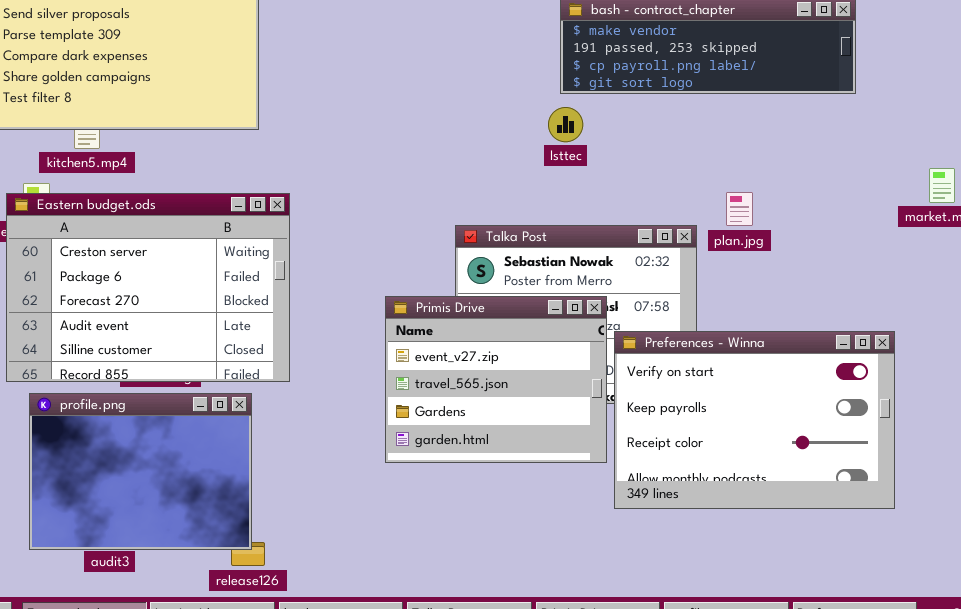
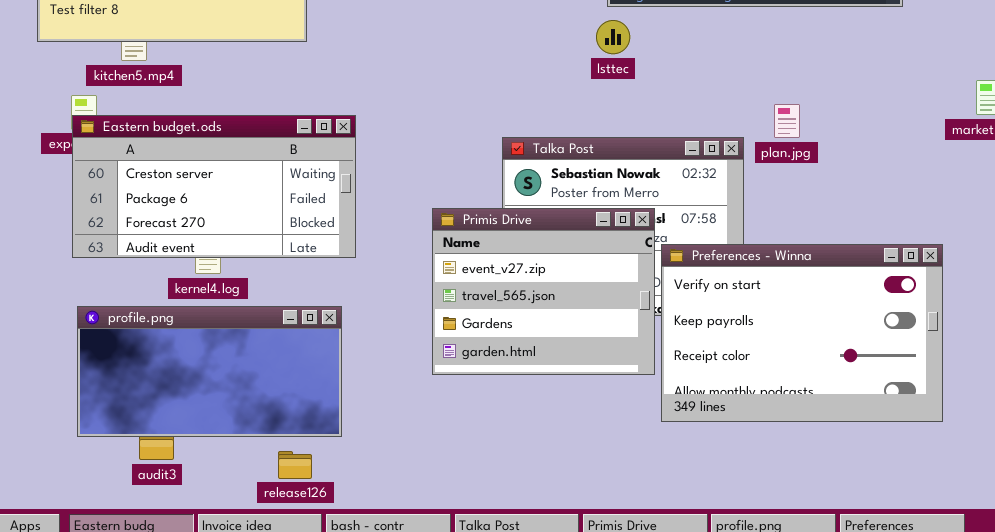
Eastern budget.ods: [6,193,290,382] -> [72,115,356,258], moved, resized
profile.png: [29,393,252,550] -> [77,306,342,437], resized

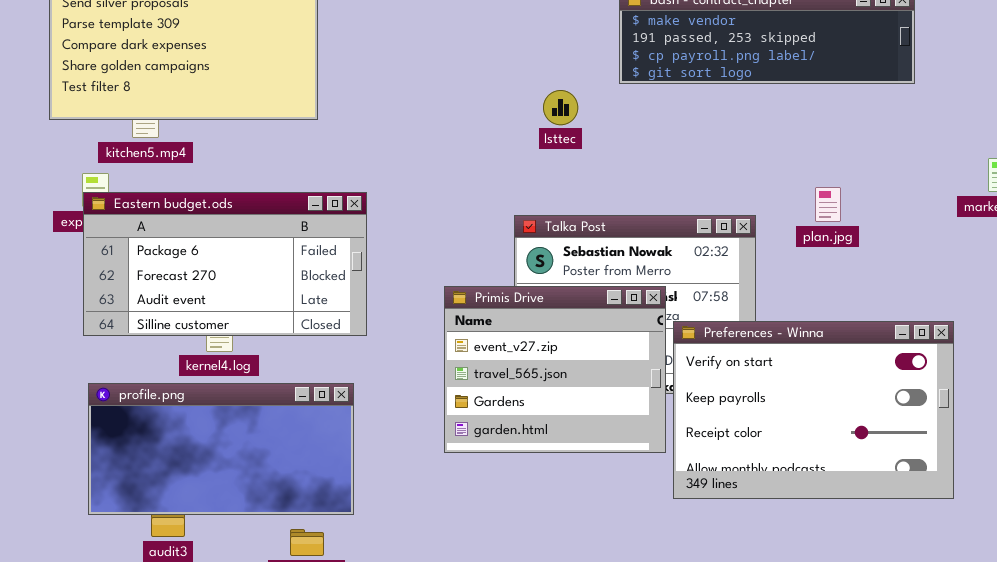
Isttec: [596,20,630,54] -> [543,90,578,125], moved
plan.jpg: [774,104,800,138] -> [815,187,841,222], moved
Eastern budget.ods: [72,115,356,258] -> [83,192,367,336], scrolled down 1 row

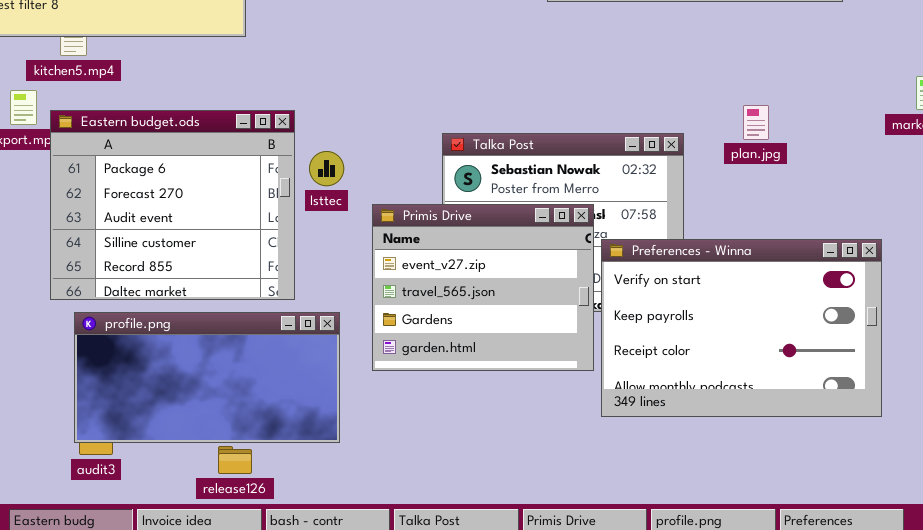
Isttec: [543,90,578,125] -> [309,151,344,186], moved
Eastern budget.ods: [83,192,367,336] -> [50,110,295,300], resized
profile.png: [88,383,354,515] -> [74,312,340,443], moved

